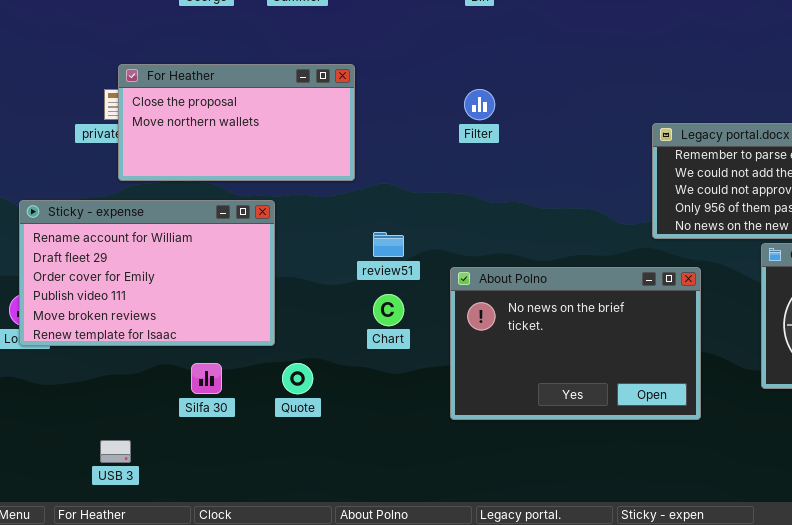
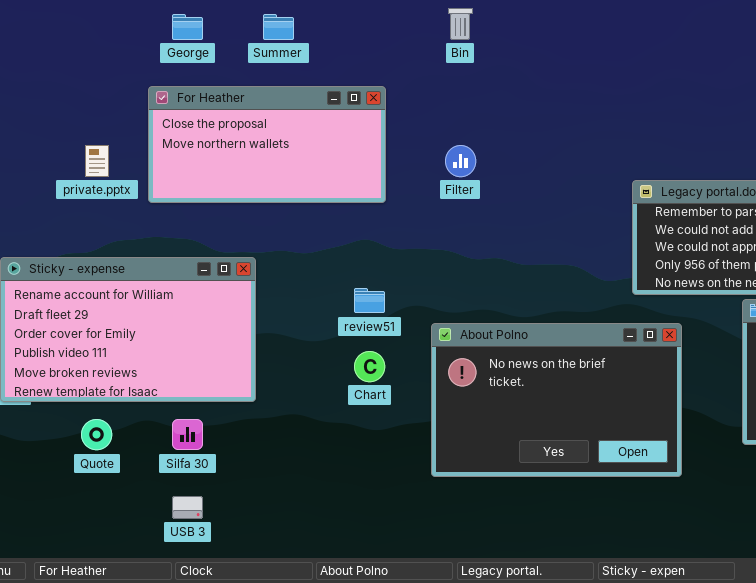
For Heather: [118,64,355,181] -> [148,86,386,203], moved
Quote: [282,363,313,394] -> [81,419,112,450], moved
USB 3: [100,440,131,463] -> [172,496,203,519], moved

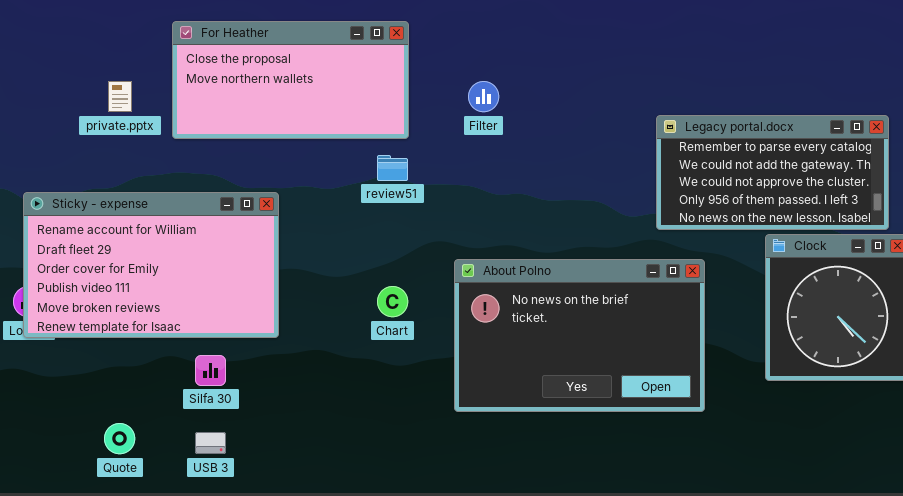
review51: [354,288,385,313] -> [377,155,408,181], moved
Quote: [81,419,112,450] -> [104,423,135,454], moved

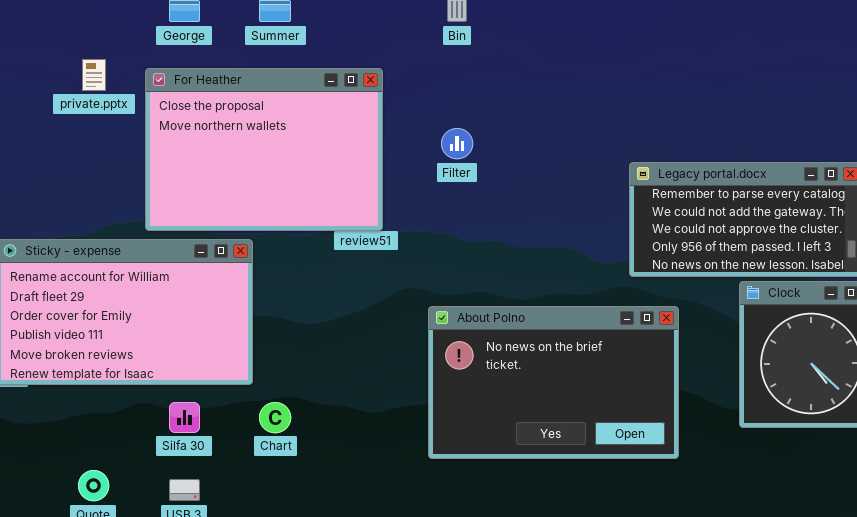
For Heather: [172,21,409,139] -> [145,68,383,231], resized
private.pptx: [108,81,132,112] -> [82,59,106,91], moved
Chart: [377,286,408,317] -> [259,402,291,433], moved

